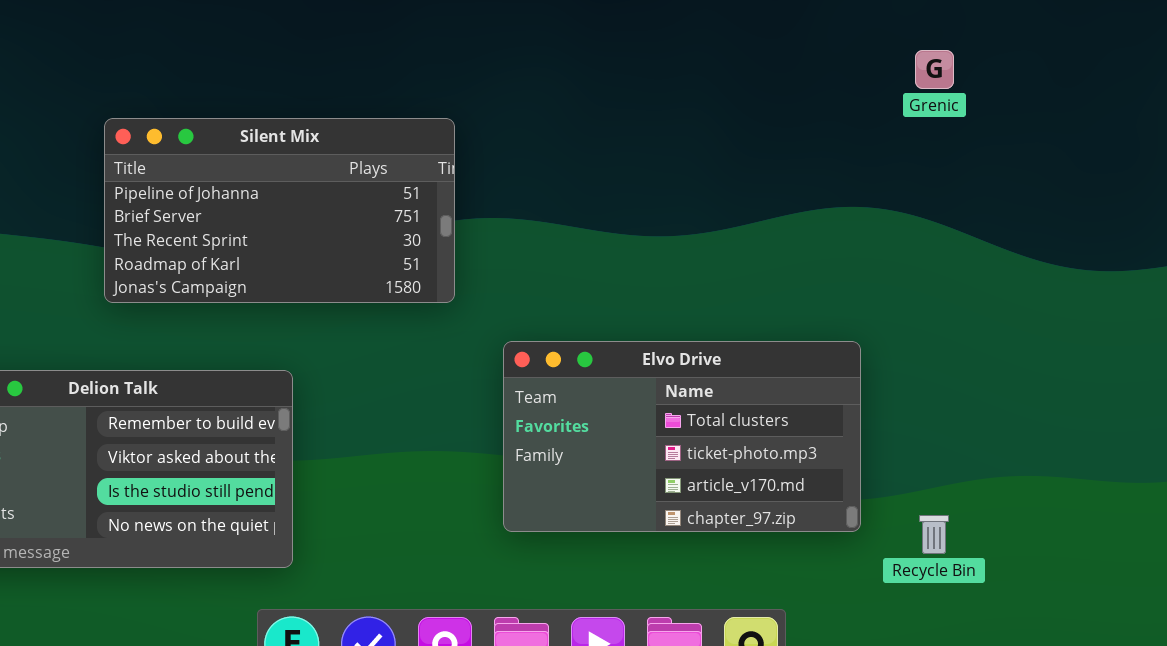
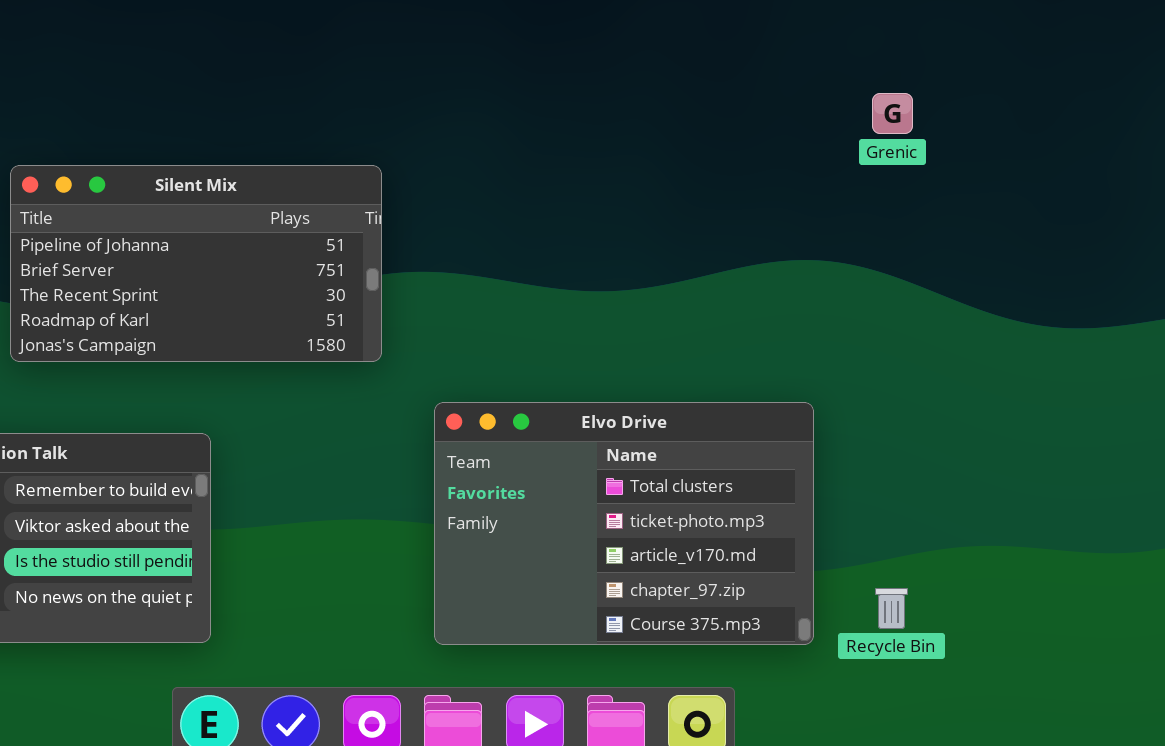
Elvo Drive: [503,341,861,532] -> [434,402,814,645], resized

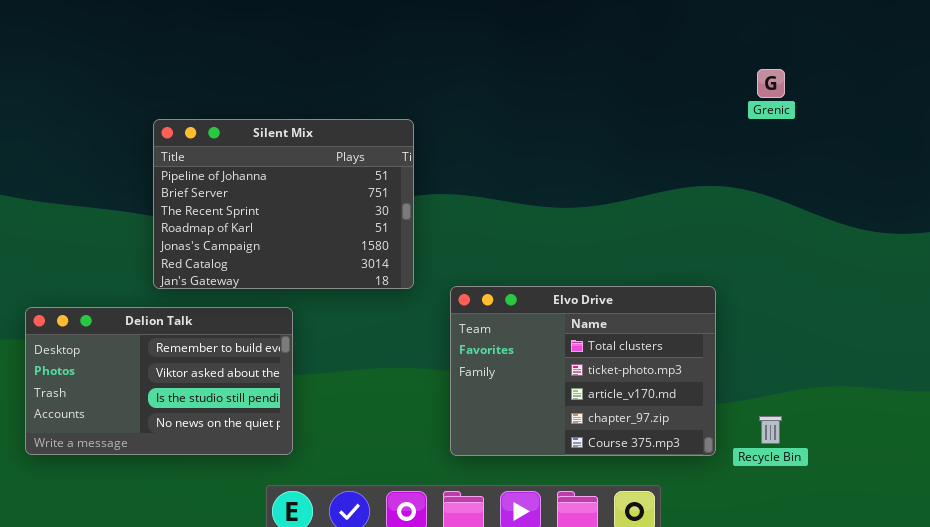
Silent Mix: [10,165,382,362] -> [153,119,414,289], resized

